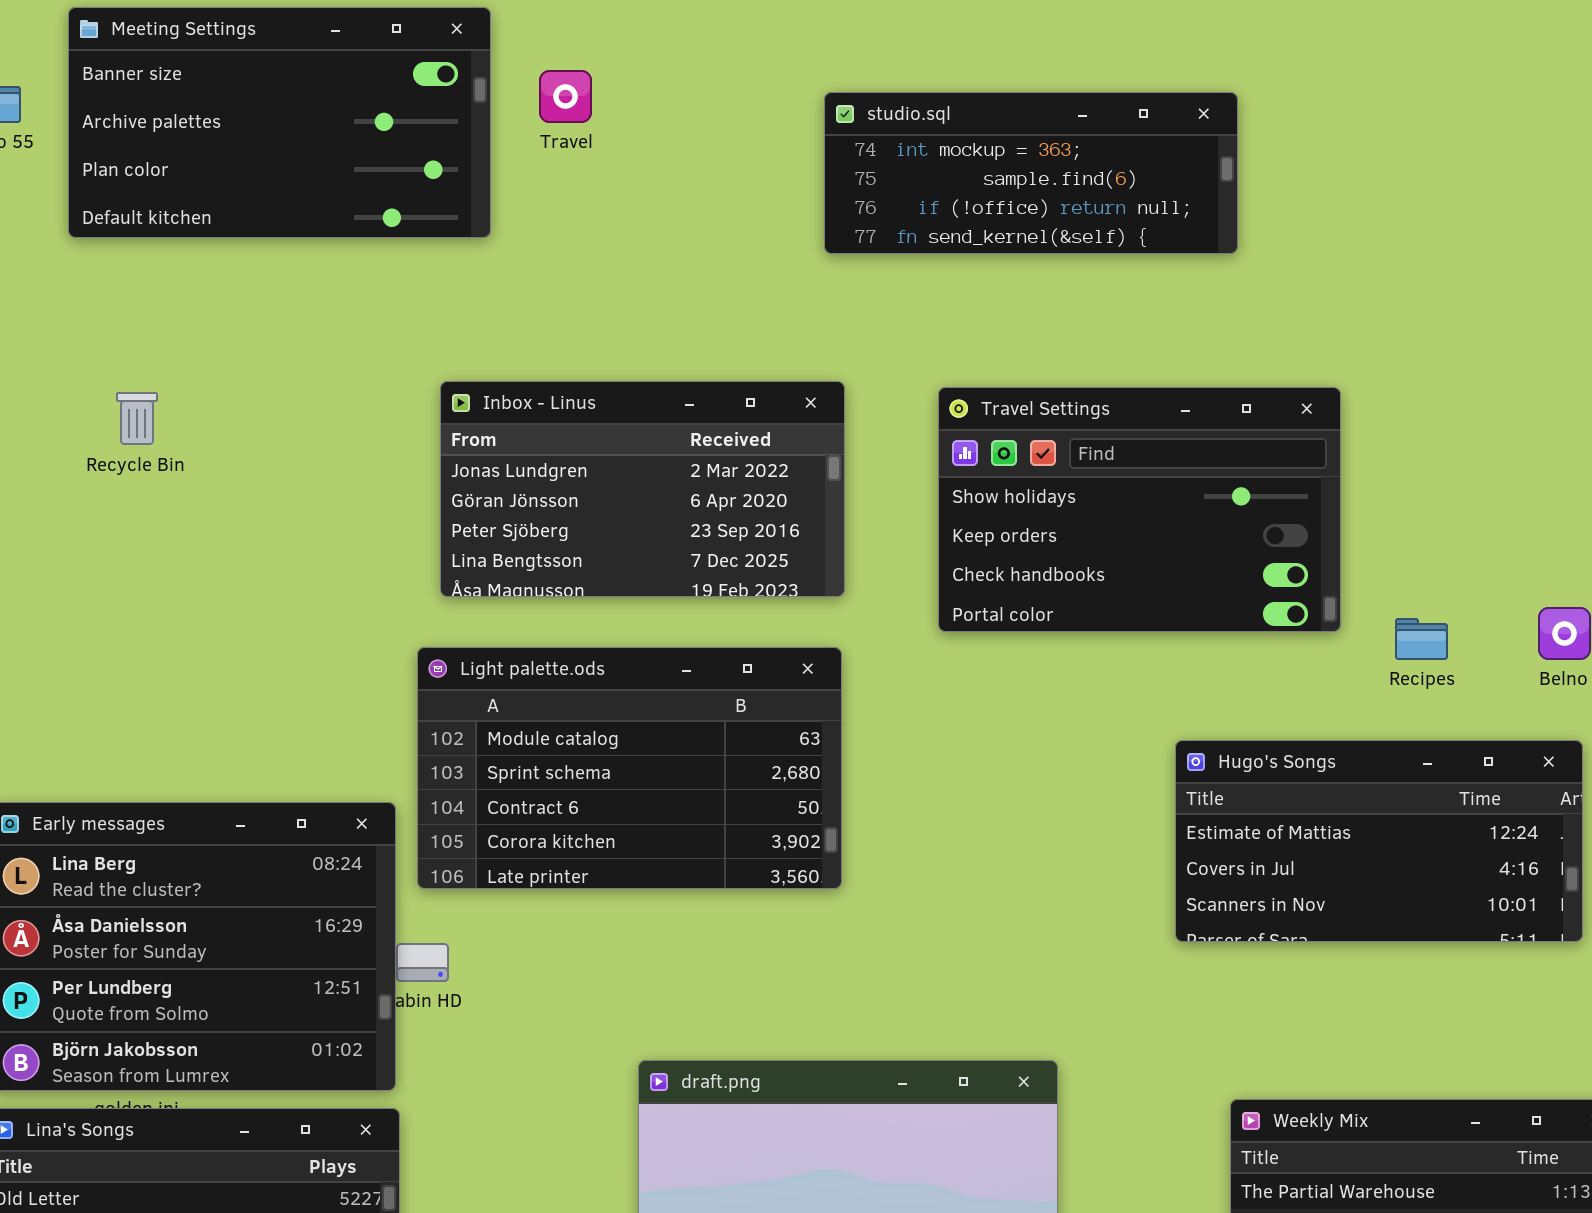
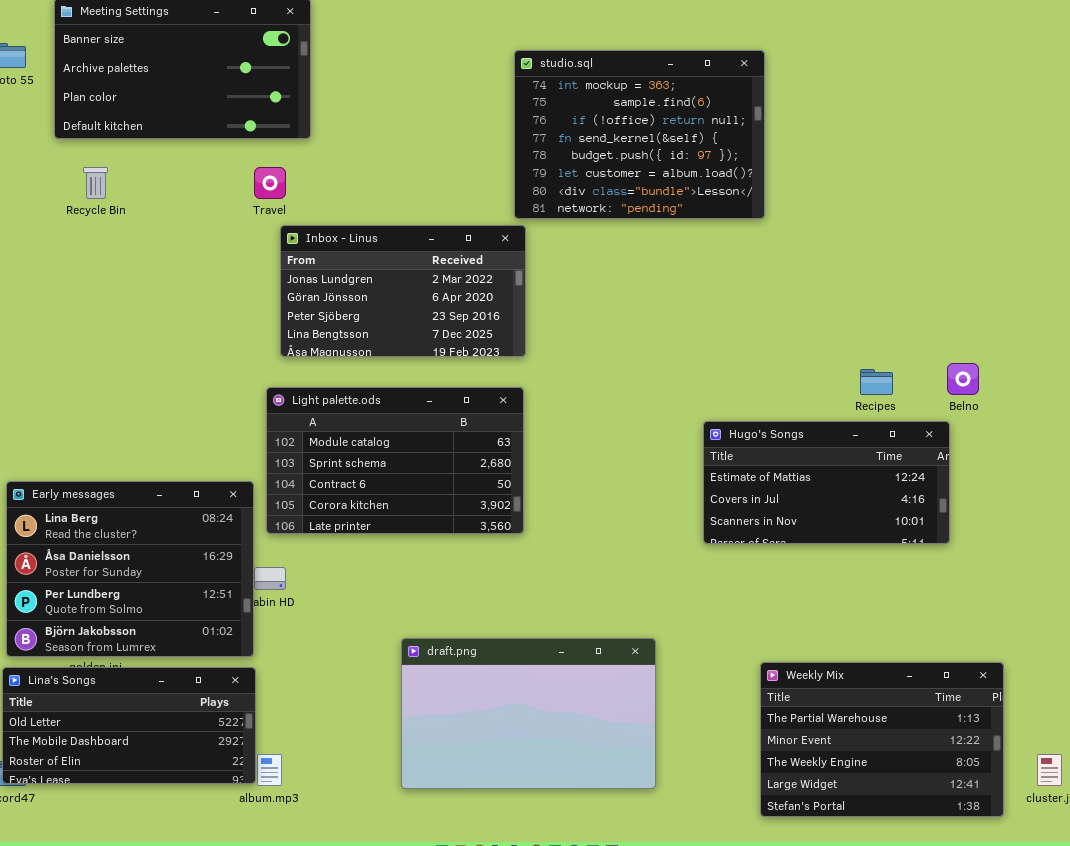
Travel: [539,70,592,123] -> [254,167,286,199], moved
studio.sql: [824,92,1238,254] -> [514,50,765,219], resized
Travel Settings: [938,387,1341,632] -> none, closed
Recycle Bin: [116,392,158,445] -> [83,167,108,199], moved
Hugo's Songs: [1175,740,1583,942] -> [703,421,950,544], moved

